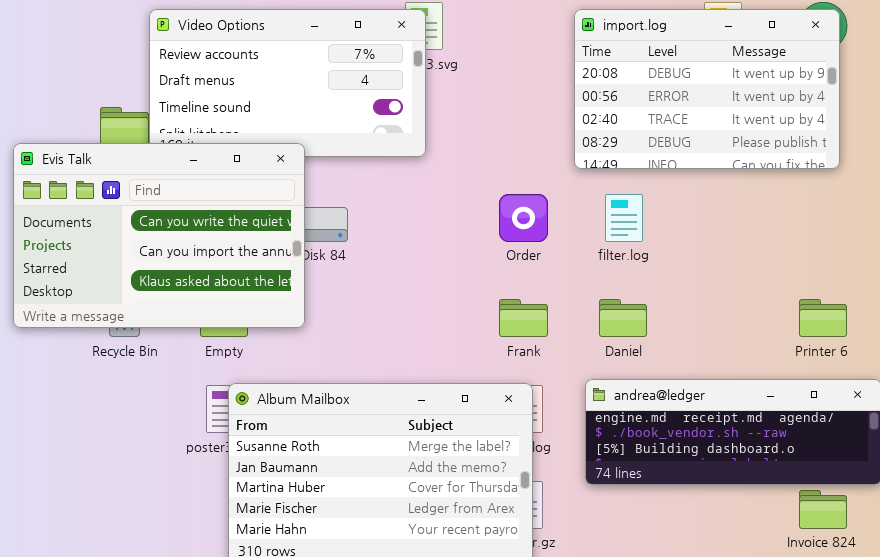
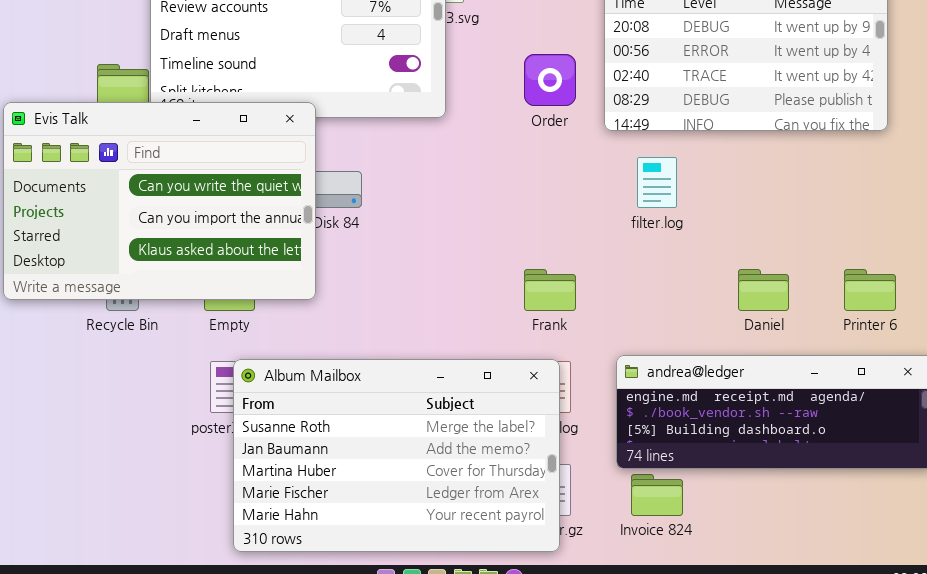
Order: [499,194,548,242] -> [524,54,576,106], moved
Daniel: [599,299,647,337] -> [738,269,789,311], moved
Invoice 824: [799,490,847,529] -> [631,474,683,516], moved

